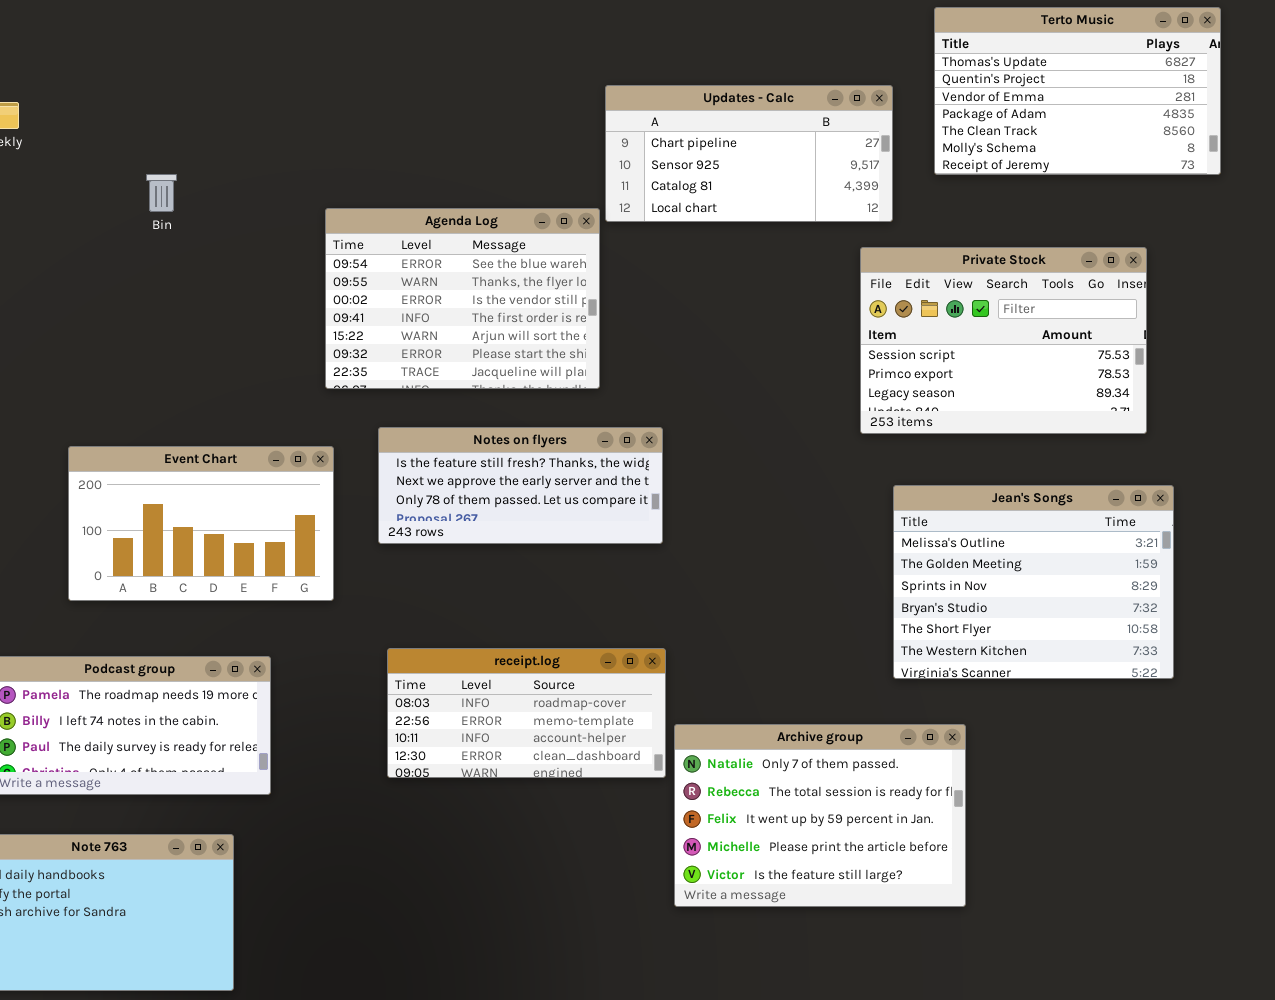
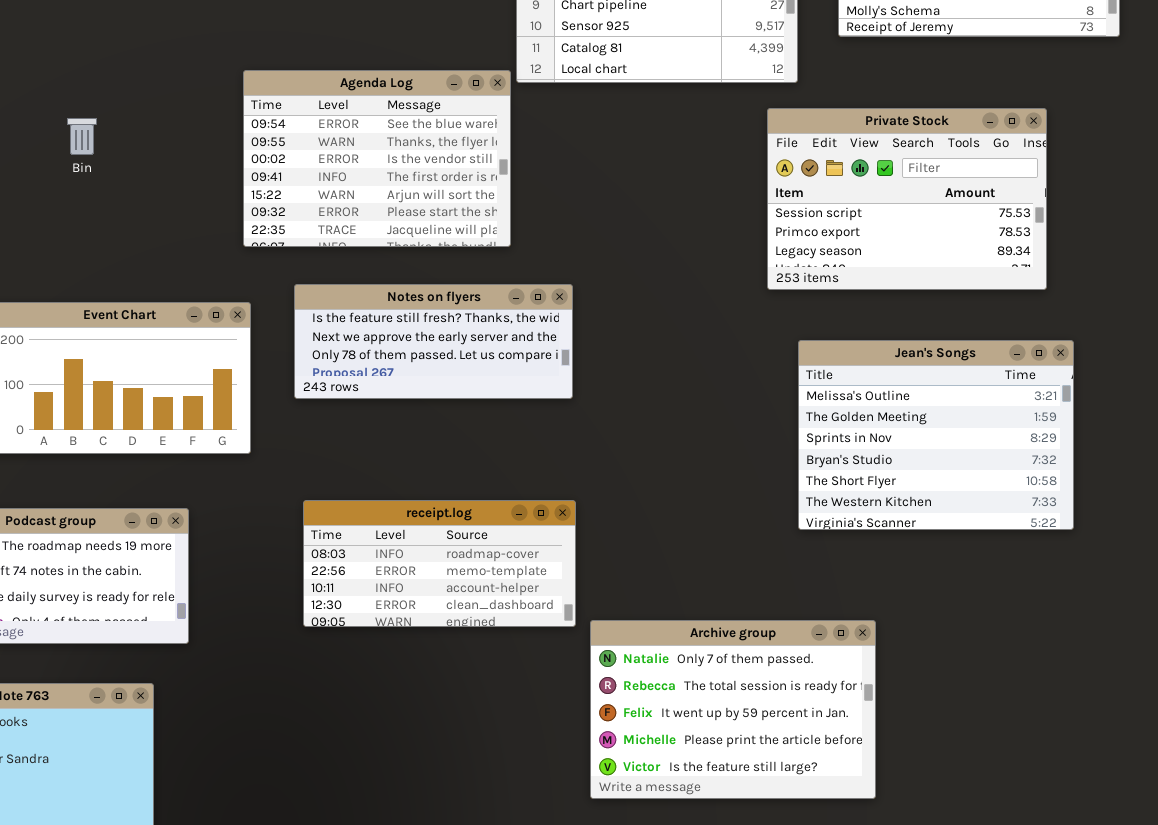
Bin: [146,174,177,212] -> [67,118,97,155], moved
Archive group: [674,724,966,907] -> [590,620,876,799], moved

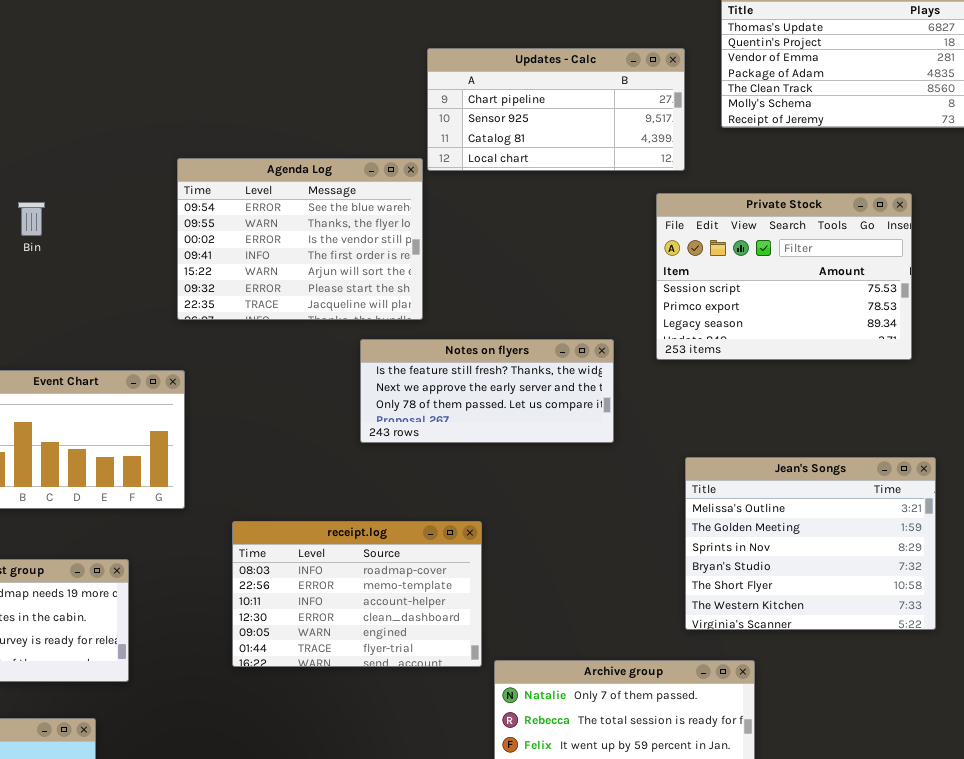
Notes on flyers: [294,284,573,399] -> [360,339,614,443], moved
Jean's Songs: [798,340,1074,530] -> [685,457,936,630], moved
receipt.log: [303,500,576,627] -> [232,521,482,667], resized

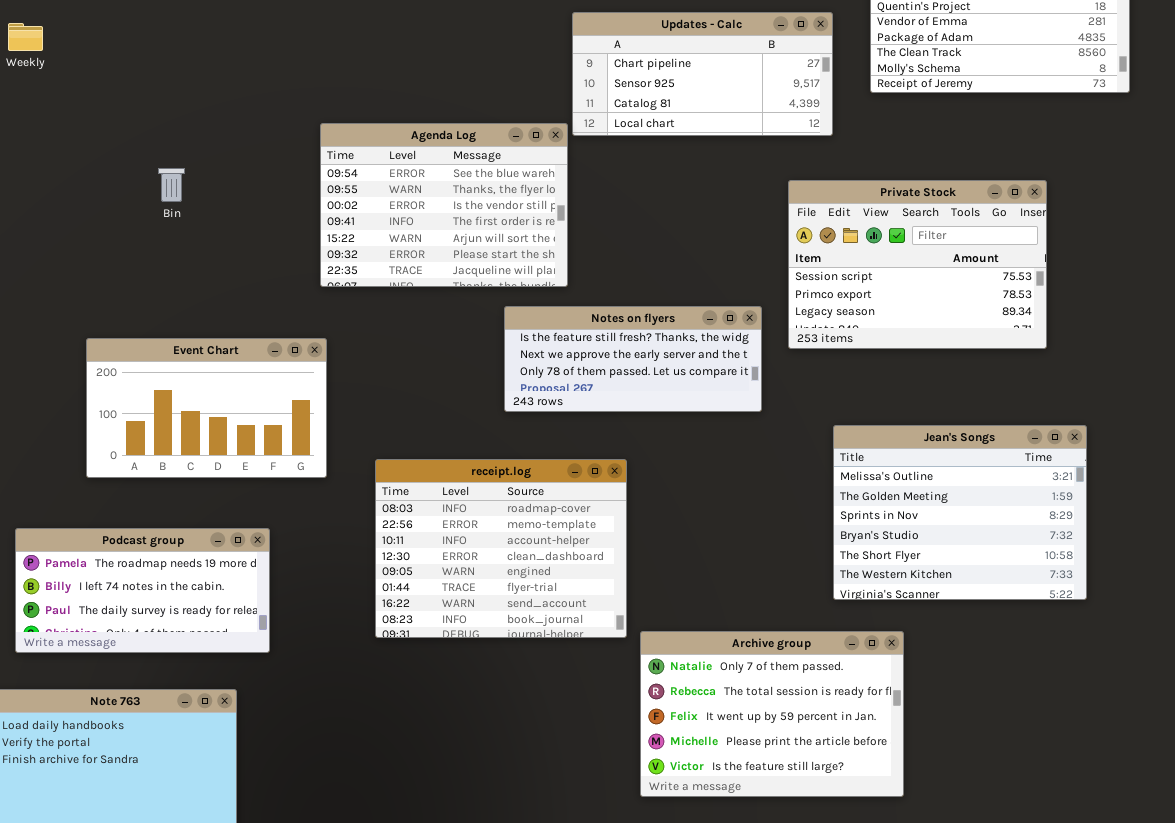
Private Stock: [656,193,912,360] -> [788,180,1047,349], moved
receipt.log: [232,521,482,667] -> [375,459,627,638], resized

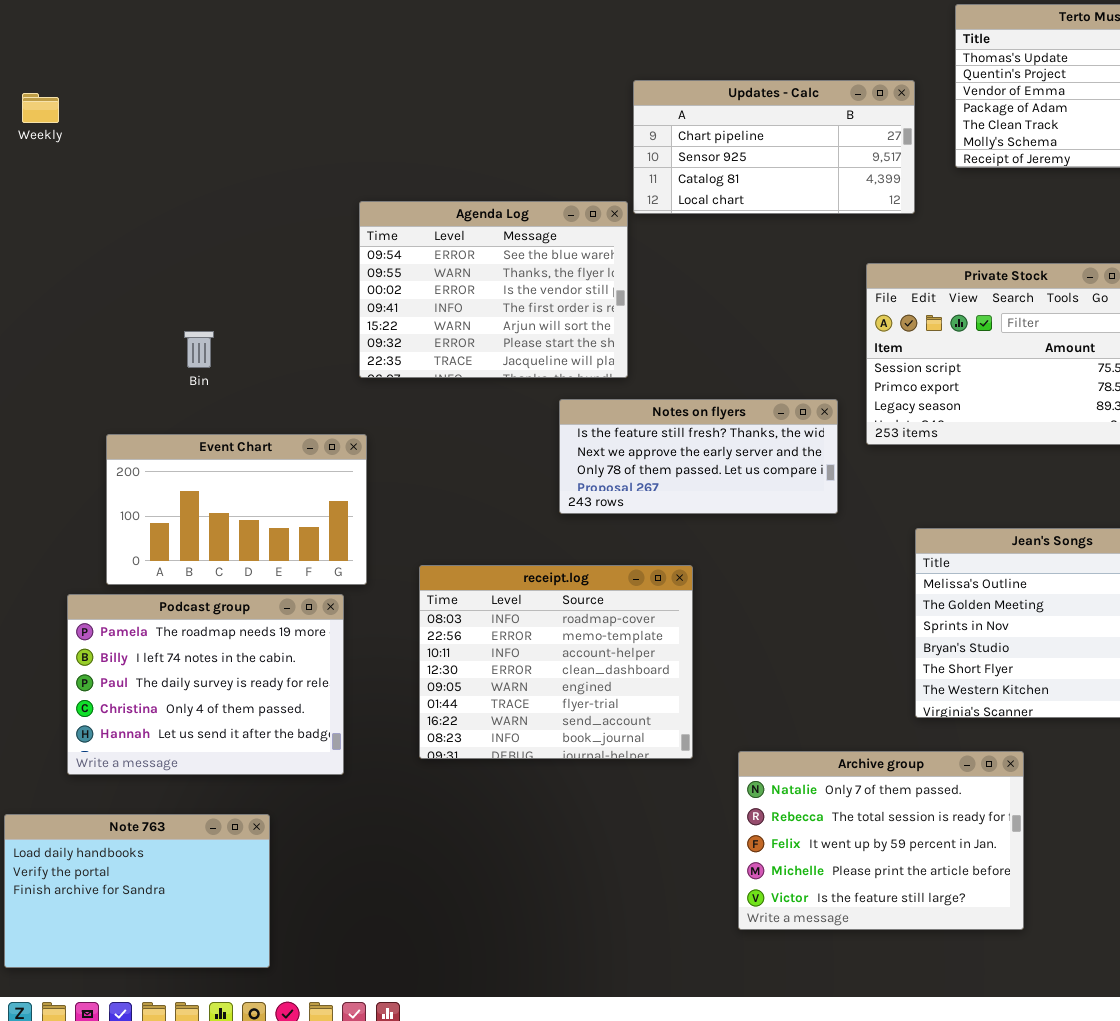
Bin: [158,168,185,202] -> [184,331,214,368], moved
Podcast group: [15,528,270,653] -> [67,594,344,775], moved, resized
Archive group: [640,631,904,797] -> [738,751,1024,930], moved

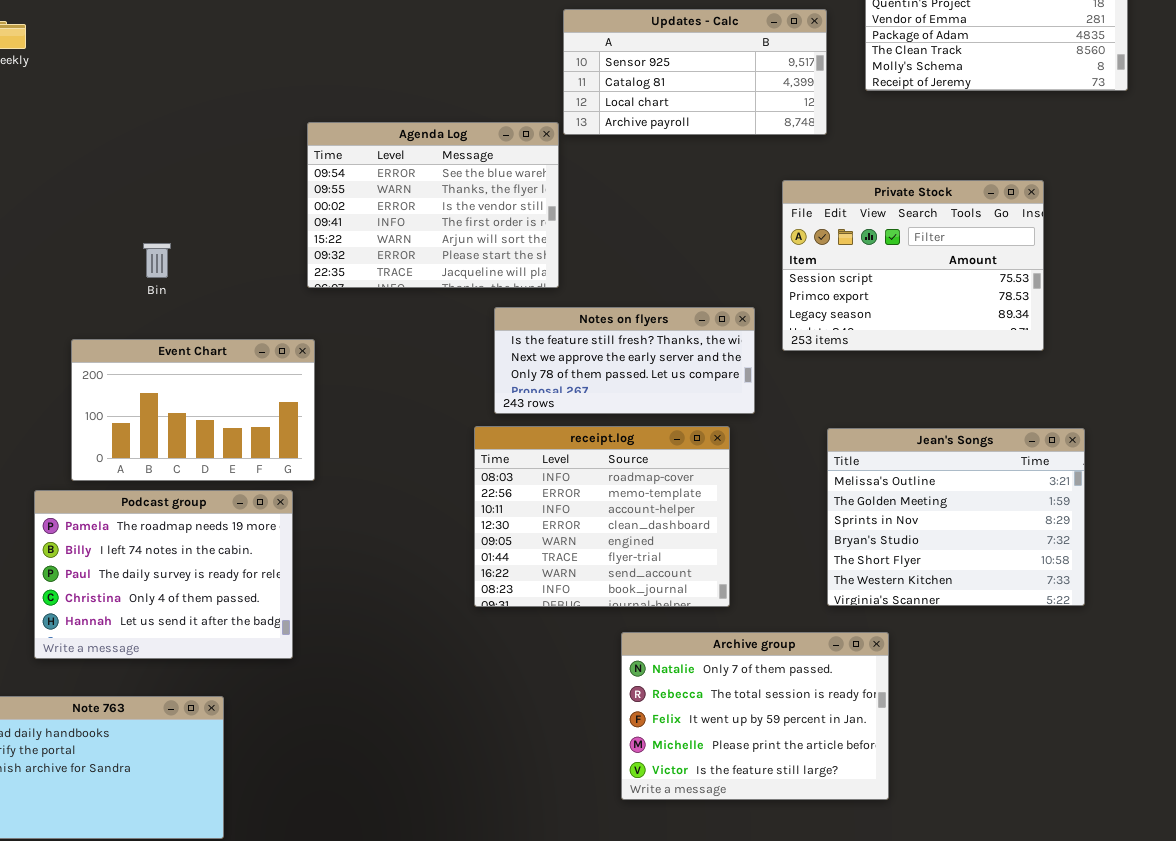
Updates - Calc: [633,80,915,214] -> [563,9,827,135], scrolled down 1 row
receipt.log: [419,565,693,759] -> [474,426,730,607], moved
Archive group: [738,751,1024,930] -> [621,632,889,800], moved

